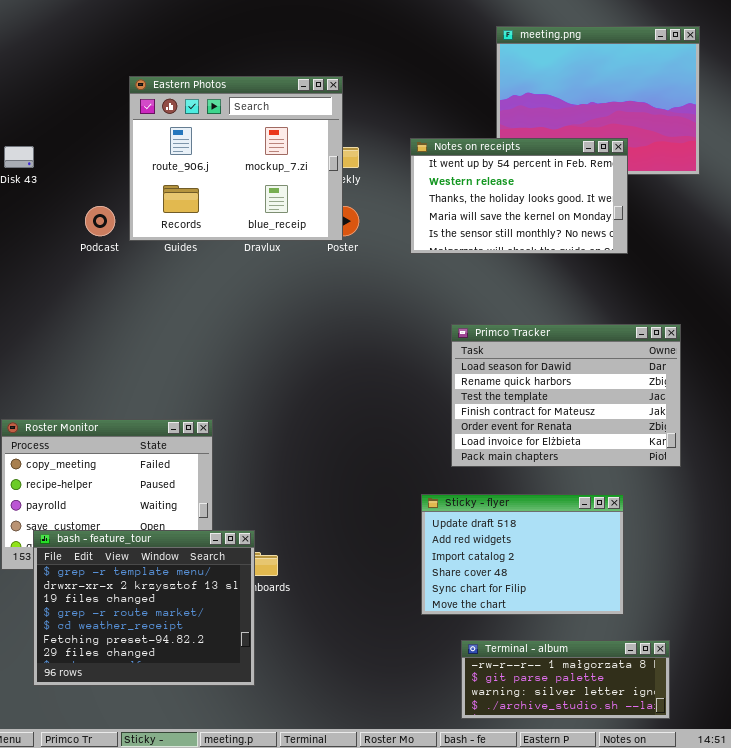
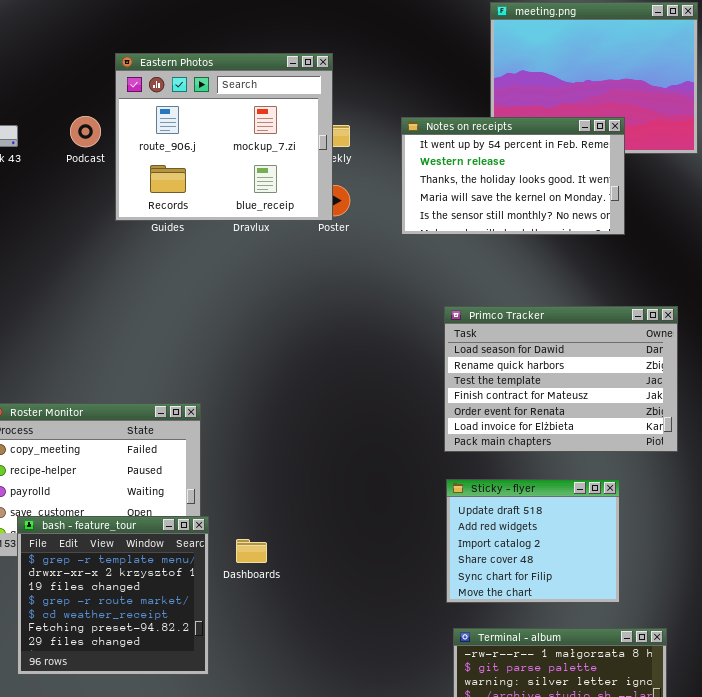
Podcast: [85,206,115,236] -> [70,116,101,147], moved
Sticky - flyer: [421,494,624,615] -> [446,479,620,603], resized
bash - feature_tour: [33,530,255,686] -> [17,516,209,675], resized

